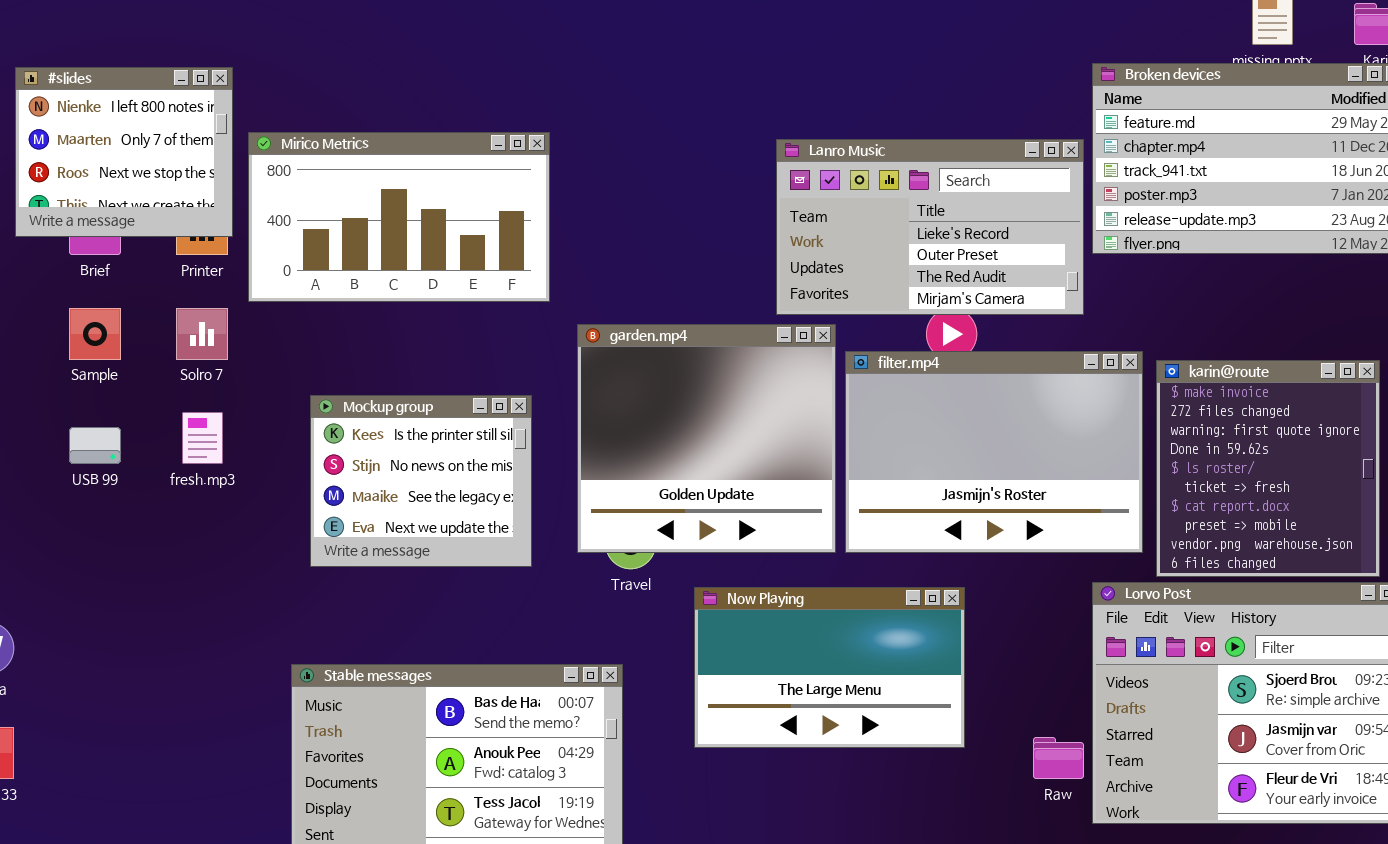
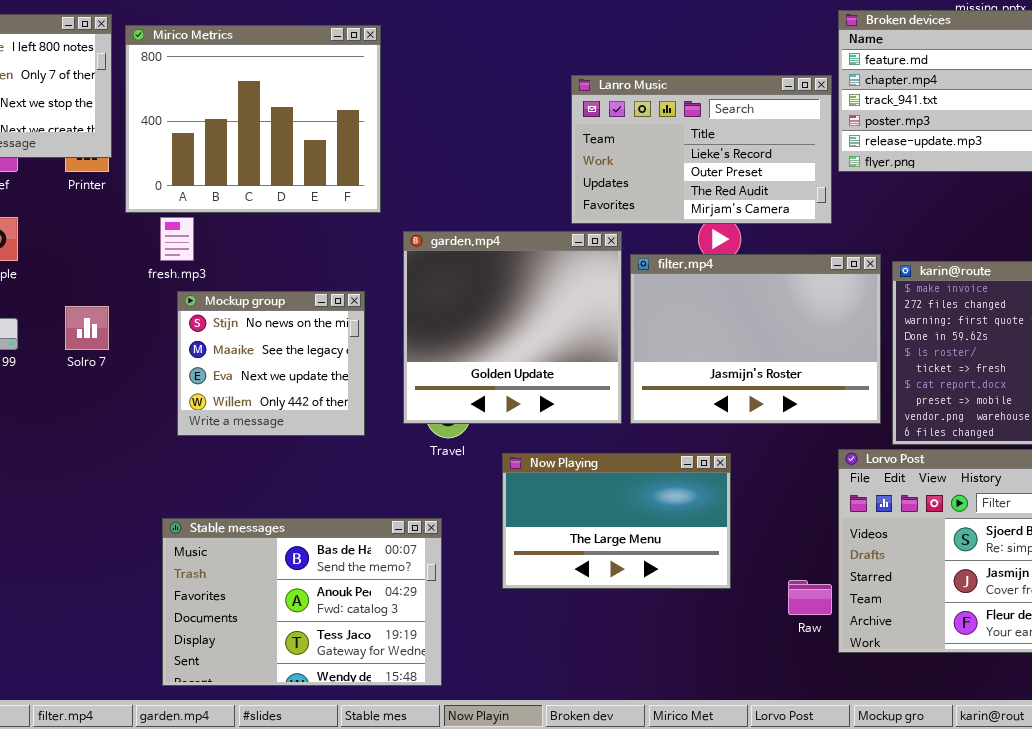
Mirico Metrics: [248,132,550,302] -> [125,25,381,213], resized
Solro 7: [176,308,228,360] -> [65,306,109,350], moved
Mockup group: [310,395,532,567] -> [177,291,365,436], scrolled down 1 row
fresh.mp3: [182,412,223,464] -> [160,217,194,261], moved

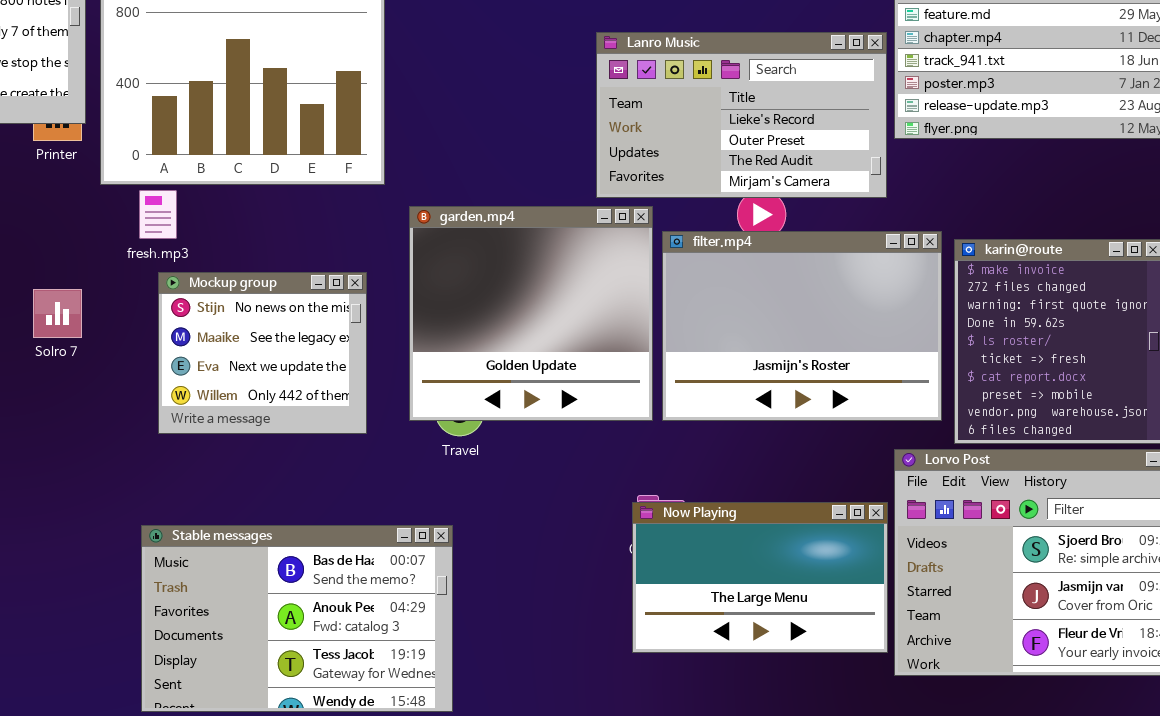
Now Playing: [502,453,731,589] -> [632,502,888,653], moved

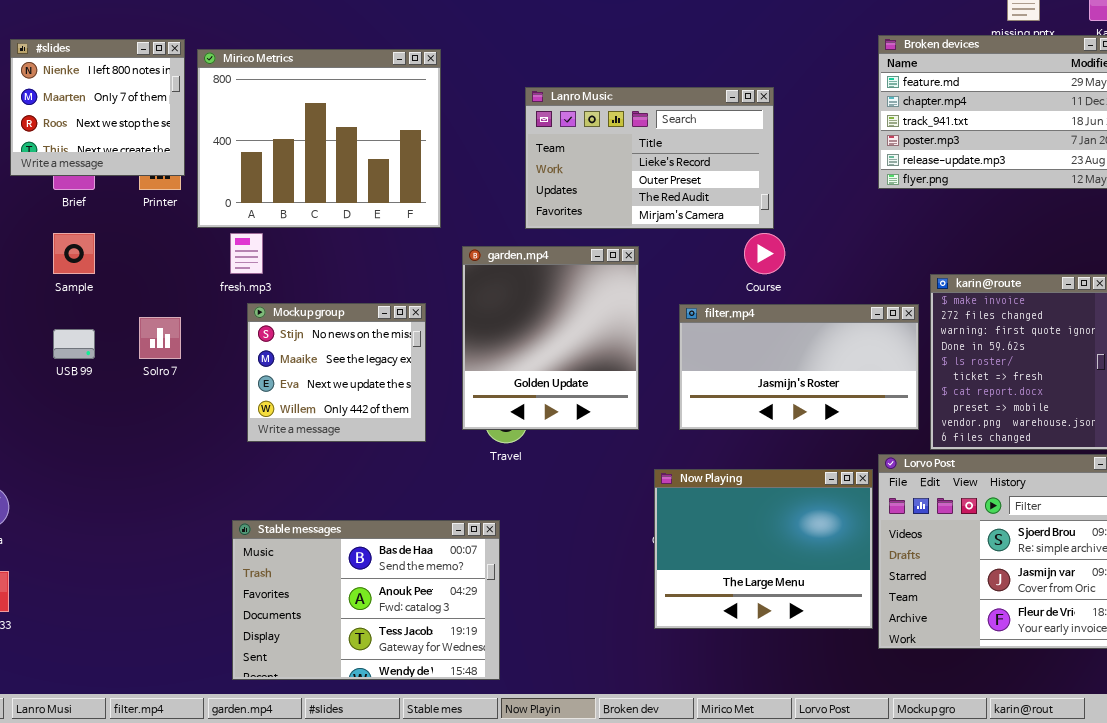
Lanro Music: [596,32,887,198] -> [525,87,774,229], moved
garden.mp4: [409,206,653,421] -> [462,246,639,430], resized
filter.mp4: [662,231,942,421] -> [679,304,919,430], resized
Now Playing: [632,502,888,653] -> [654,469,873,629], resized

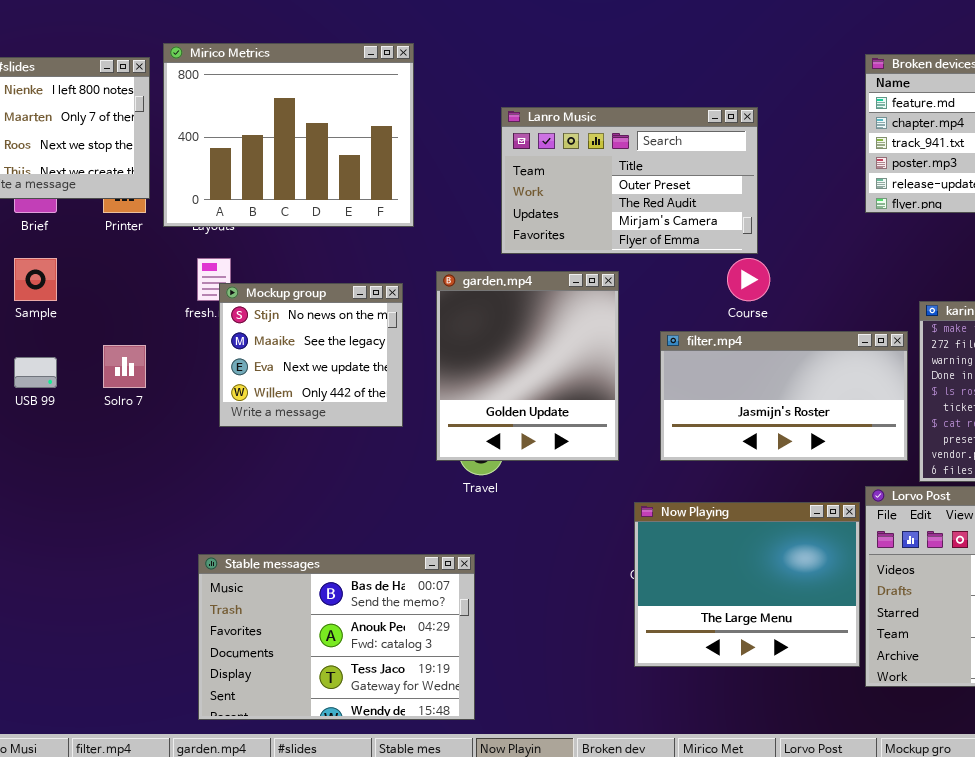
Mirico Metrics: [197,49,441,228] -> [163,43,414,227], moved
Lanro Music: [525,87,774,229] -> [501,107,758,254], scrolled down 1 row
Mockup group: [247,303,426,442] -> [219,283,403,427], moved

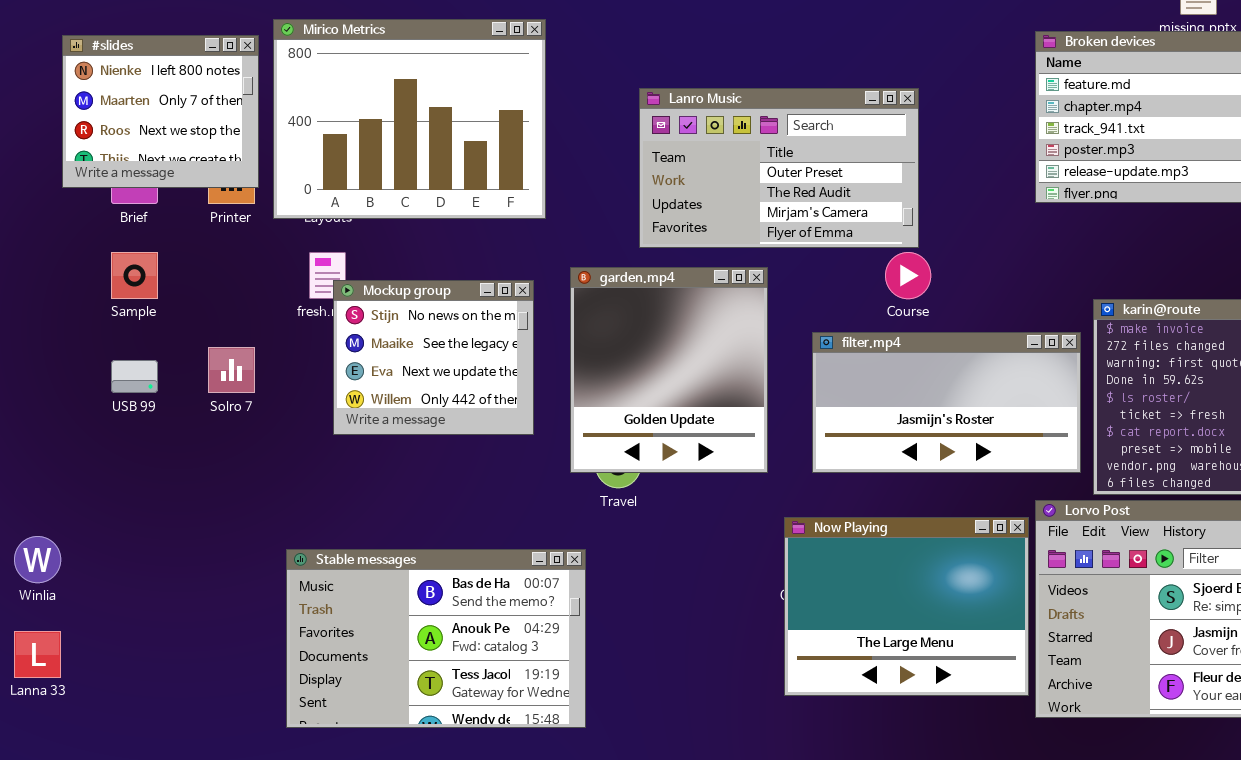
Stable messages: [198,554,475,720] -> [286,549,586,728], moved

